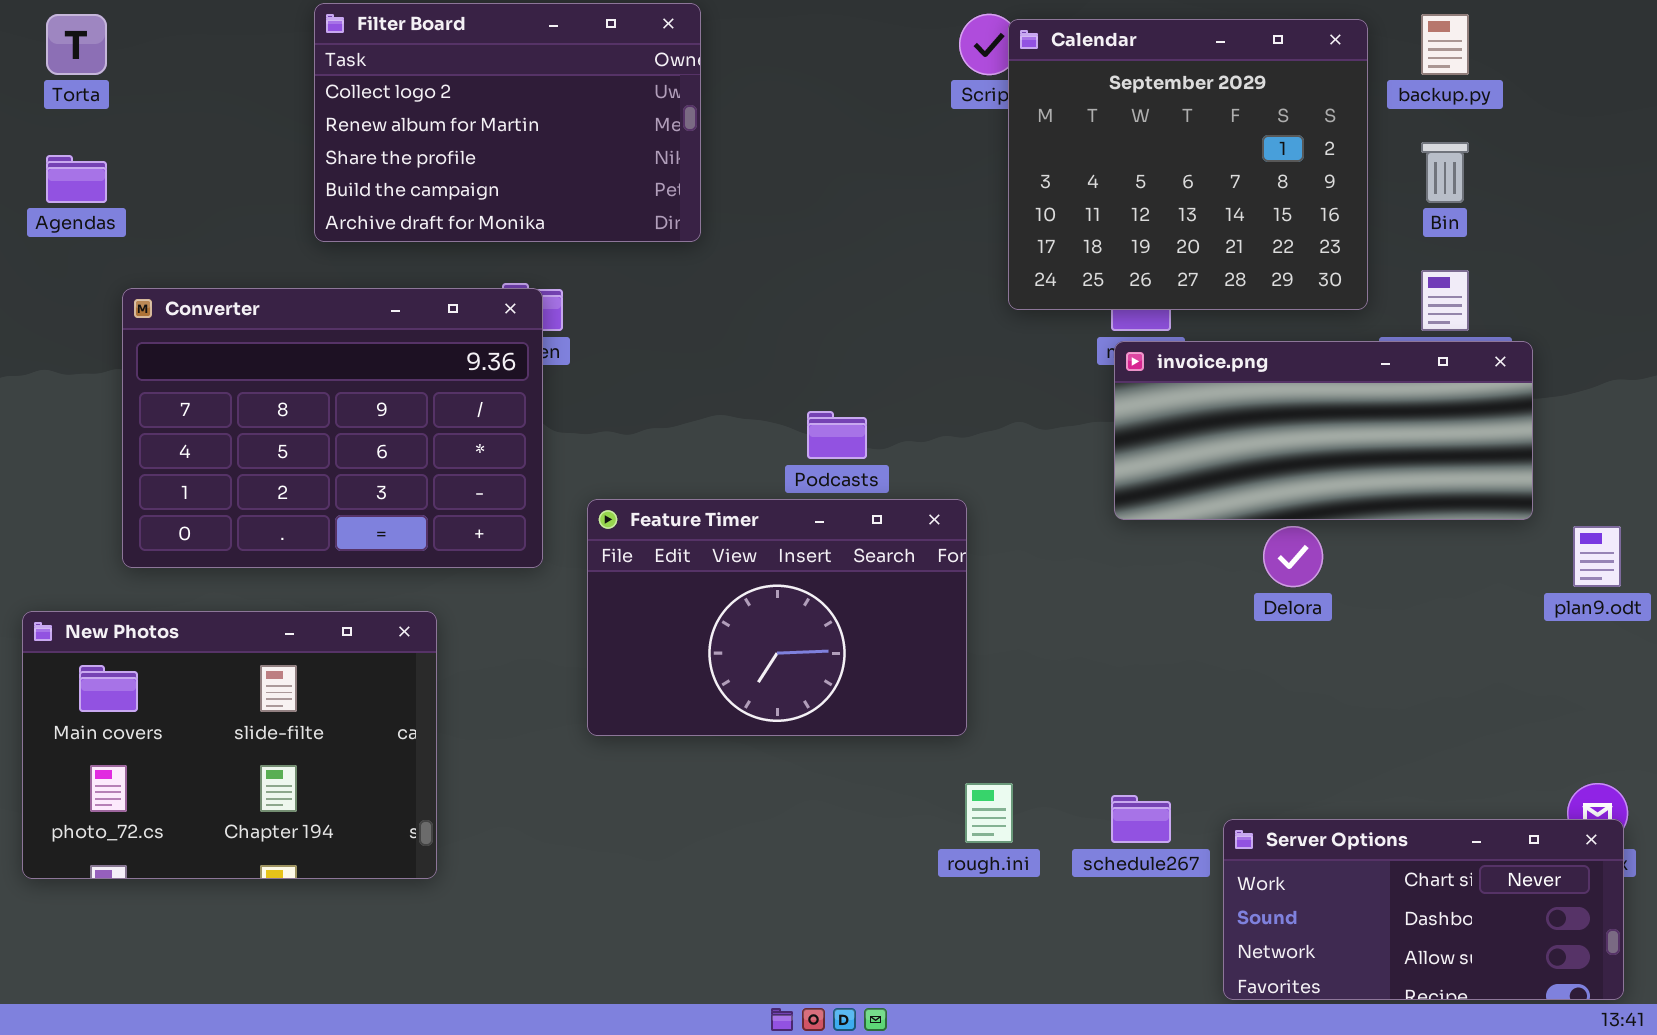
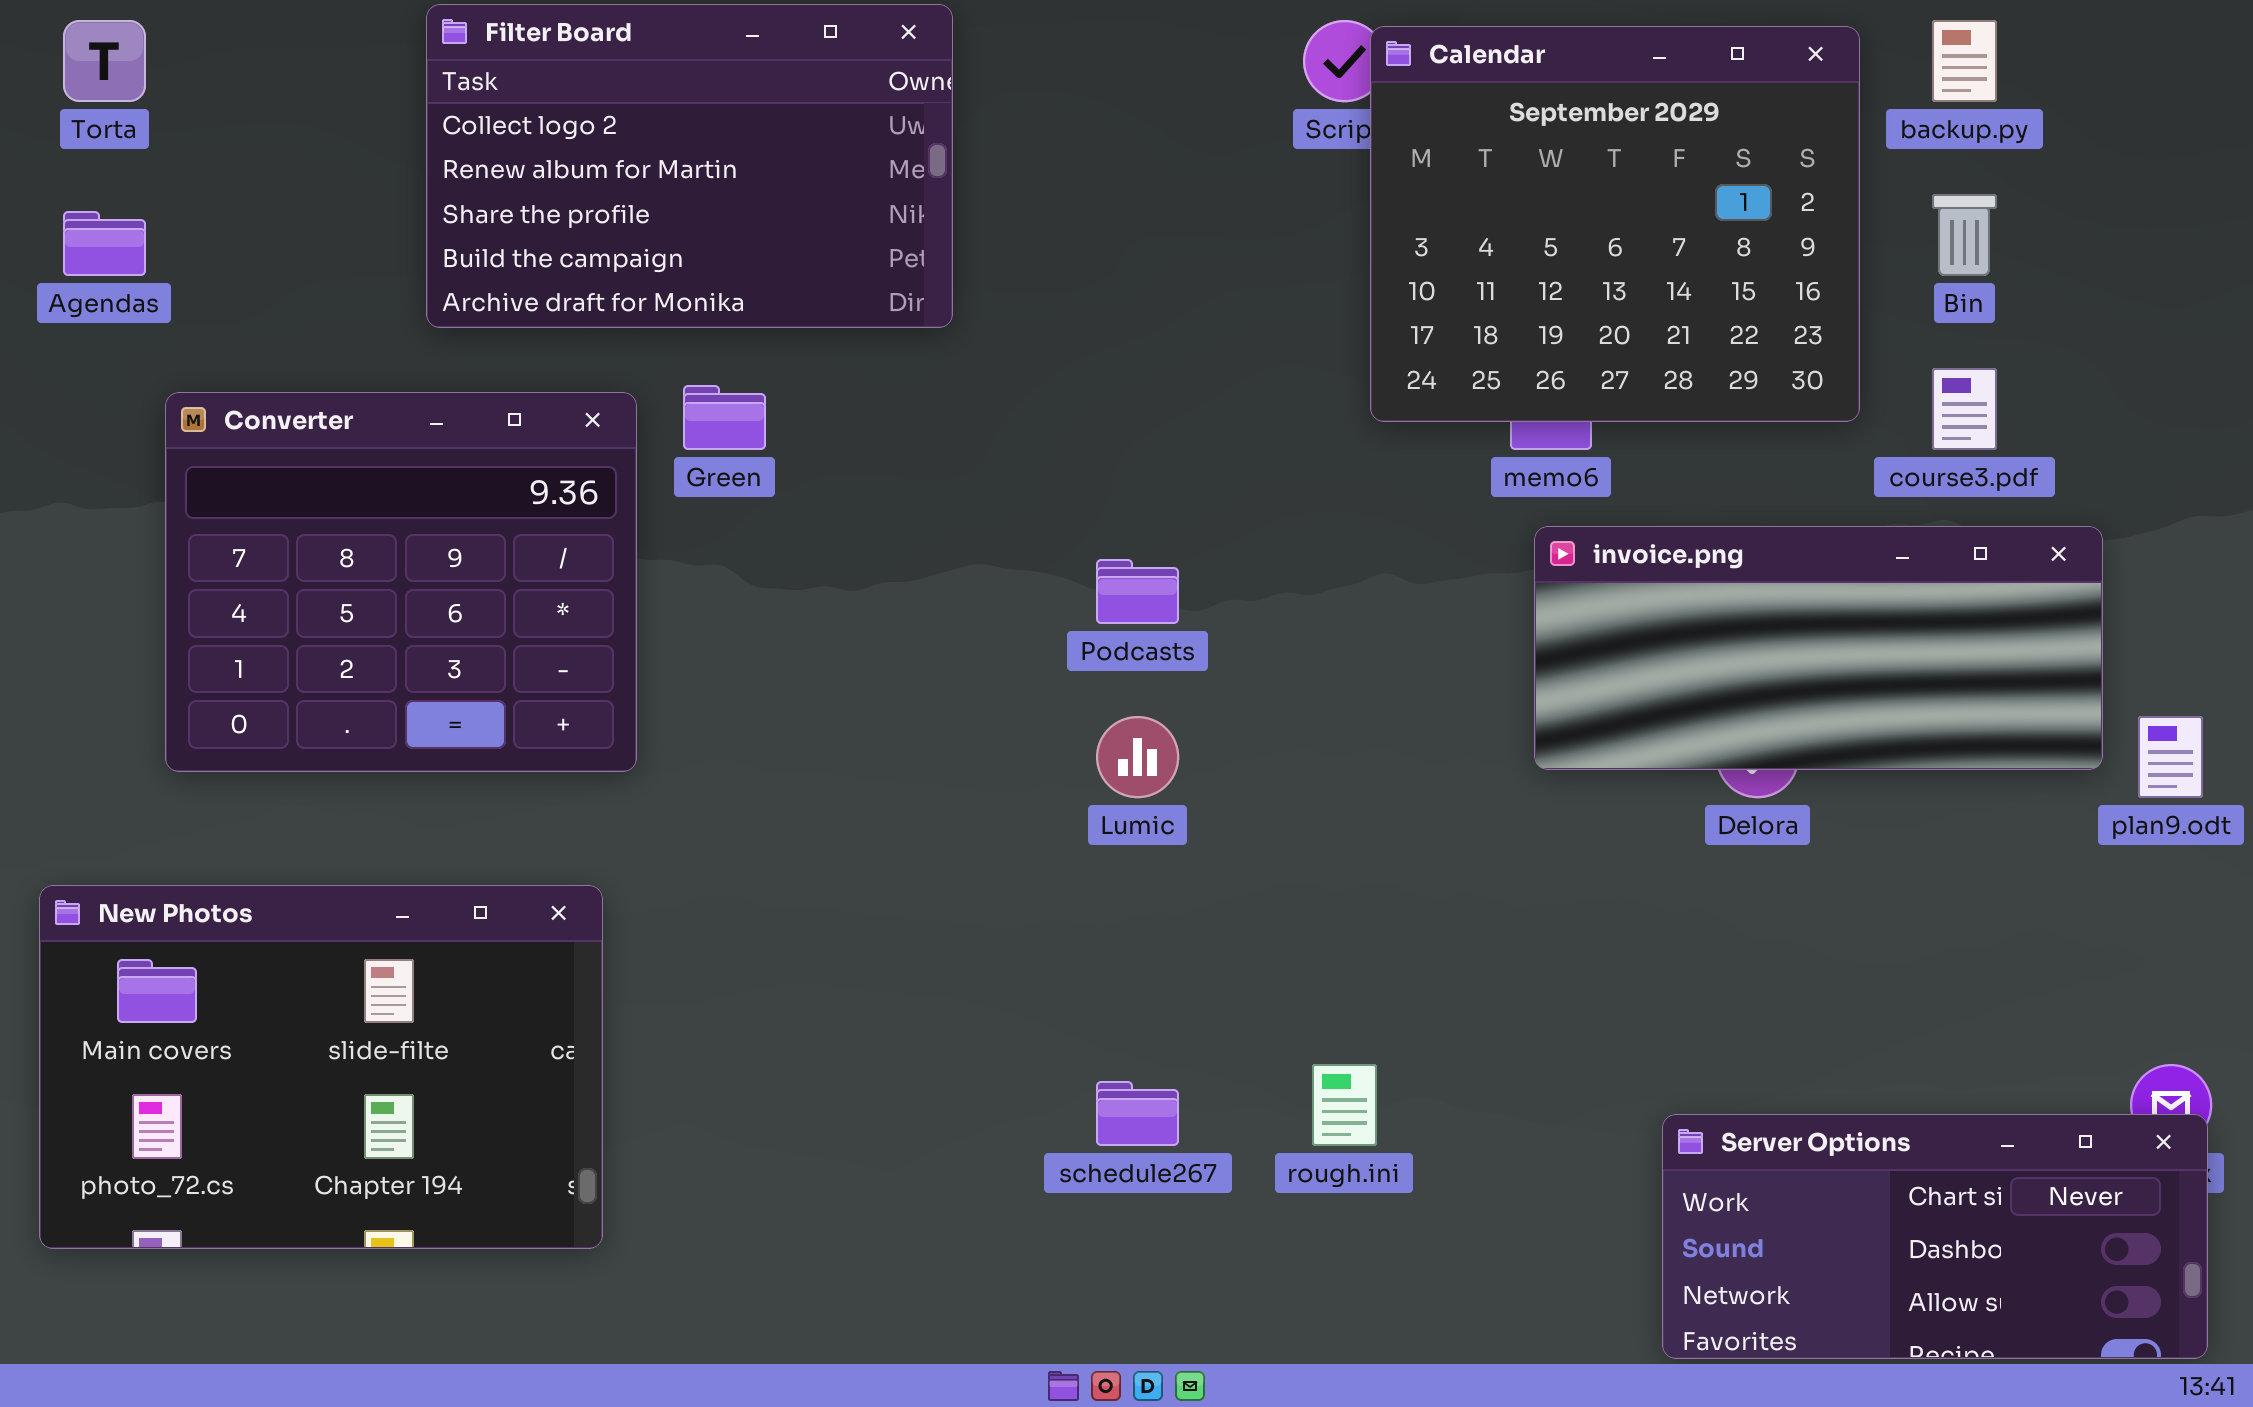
Converter: [122,288,543,568] -> [165,392,637,772], resized
invoice.png: [1114,341,1533,520] -> [1534,526,2103,770], moved
Feature Timer: [587,499,967,736] -> none, closed
New Photos: [22,611,437,879] -> [39,885,603,1249], moved
schedule267: [1111,795,1171,843] -> [1096,1081,1179,1146], moved

